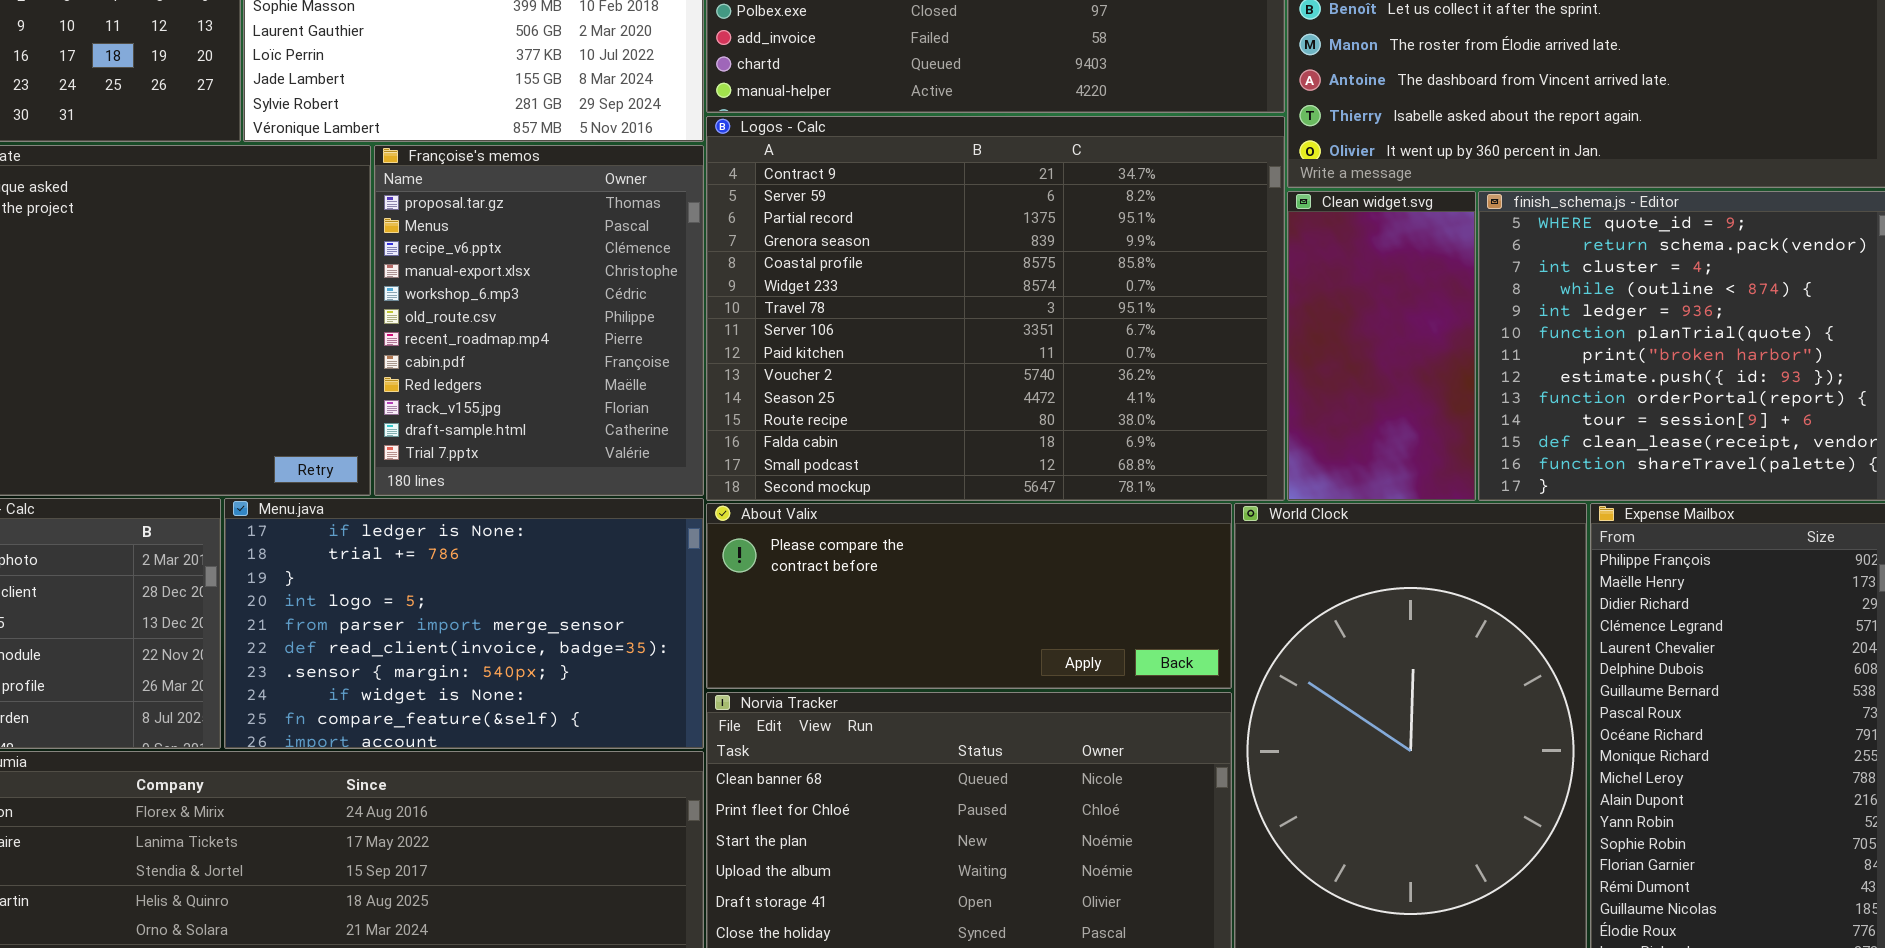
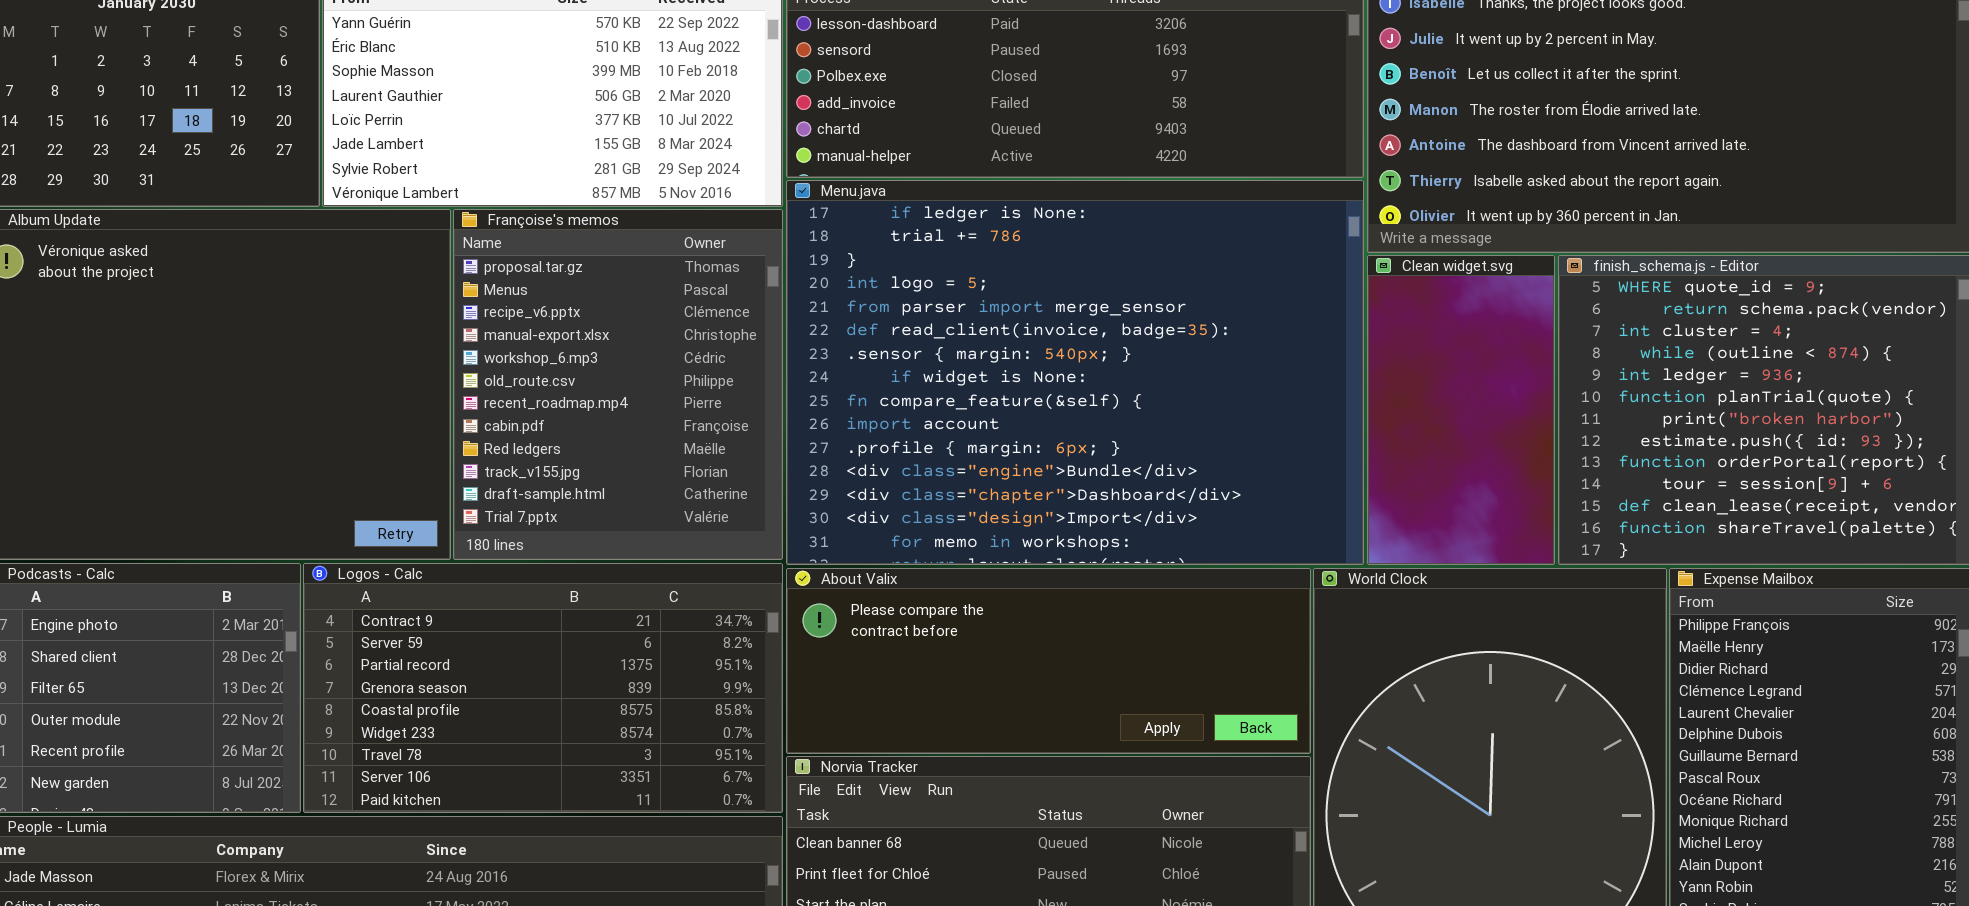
Logos - Calc: [706,116,1285,501] -> [303,563,783,813], moved, resized
Menu.java: [224,498,704,749] -> [786,180,1364,565], moved, resized

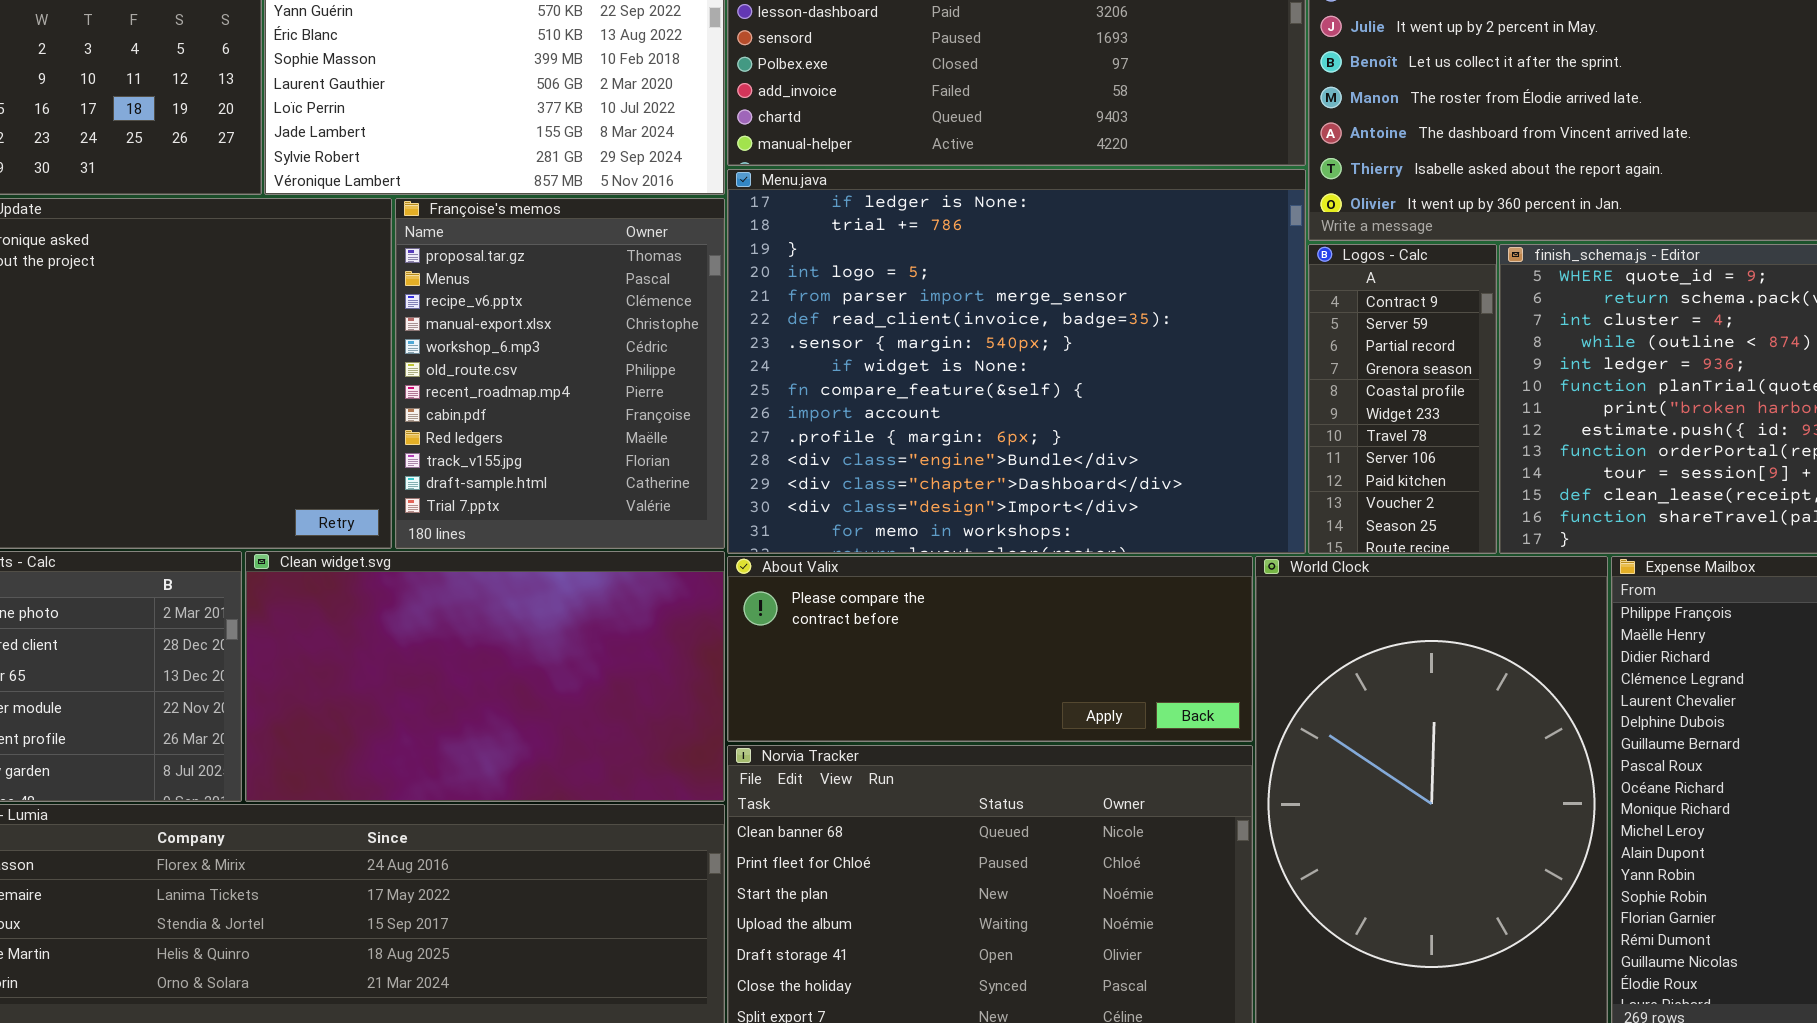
Clean widget.svg: [1367,255,1555,565] -> [245,551,725,802], moved, resized
Logos - Calc: [303,563,783,813] -> [1308,244,1497,554], moved, resized

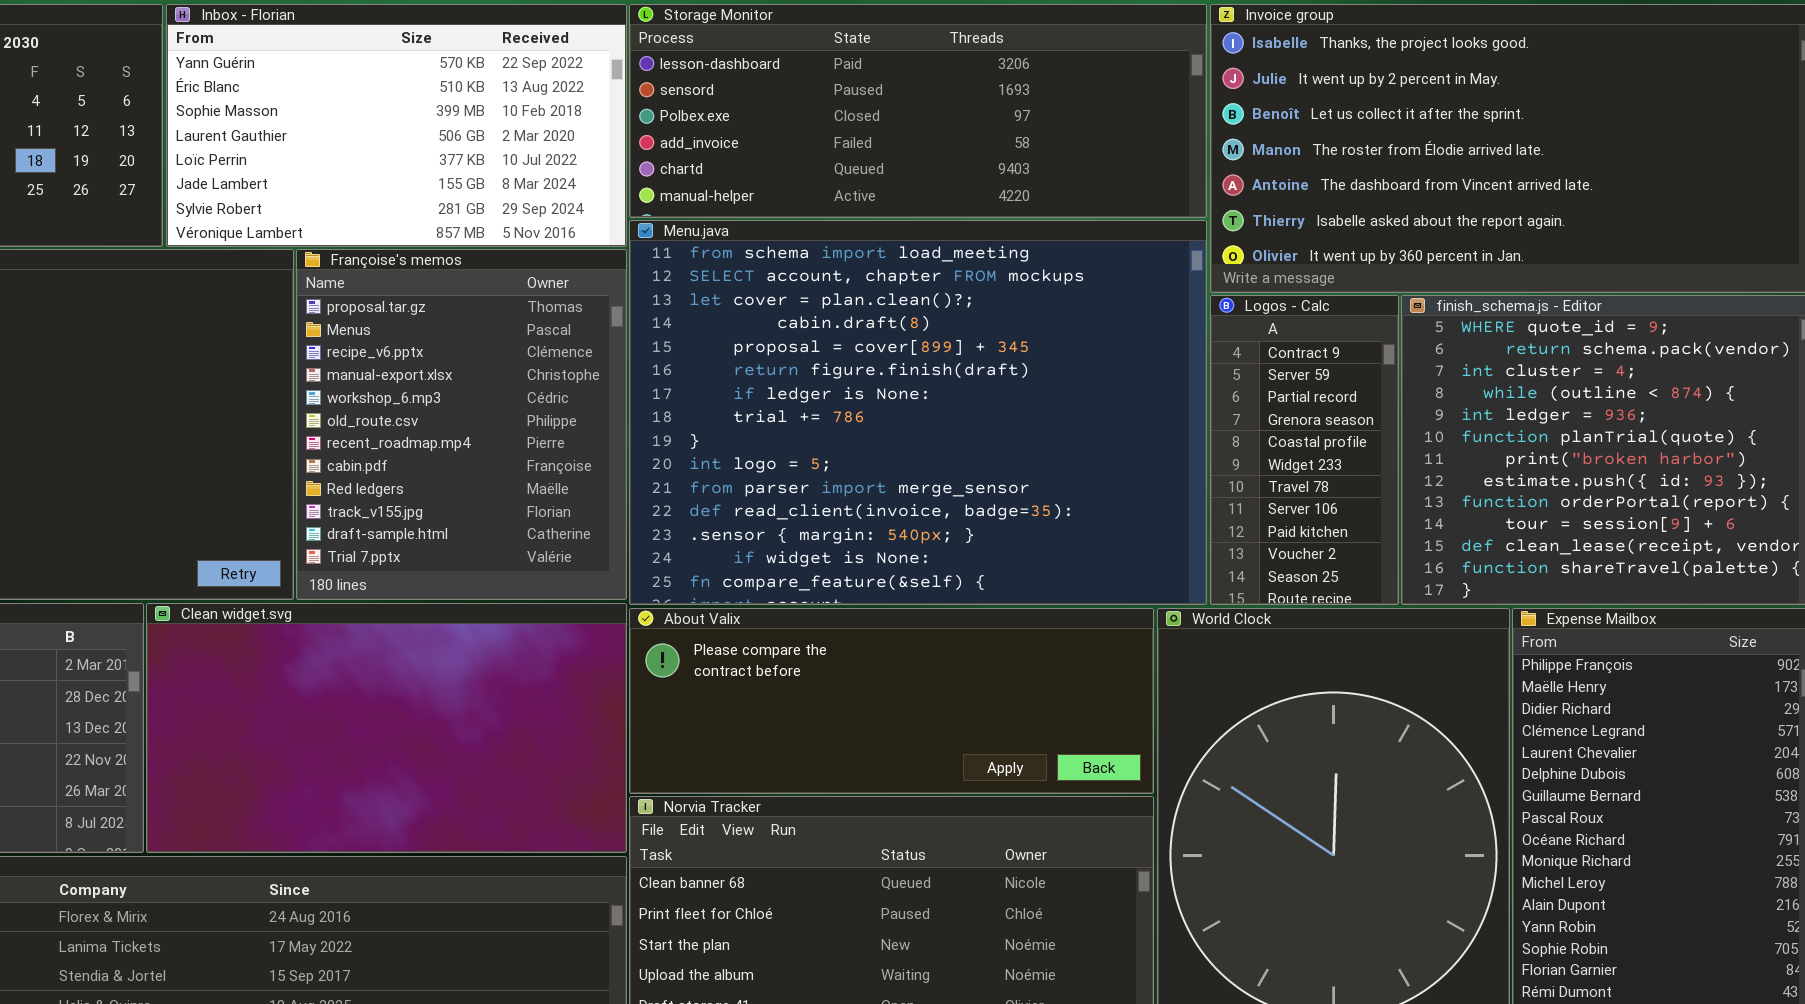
Menu.java: [727,169,1306,554] -> [629,220,1207,605], scrolled up 6 rows

